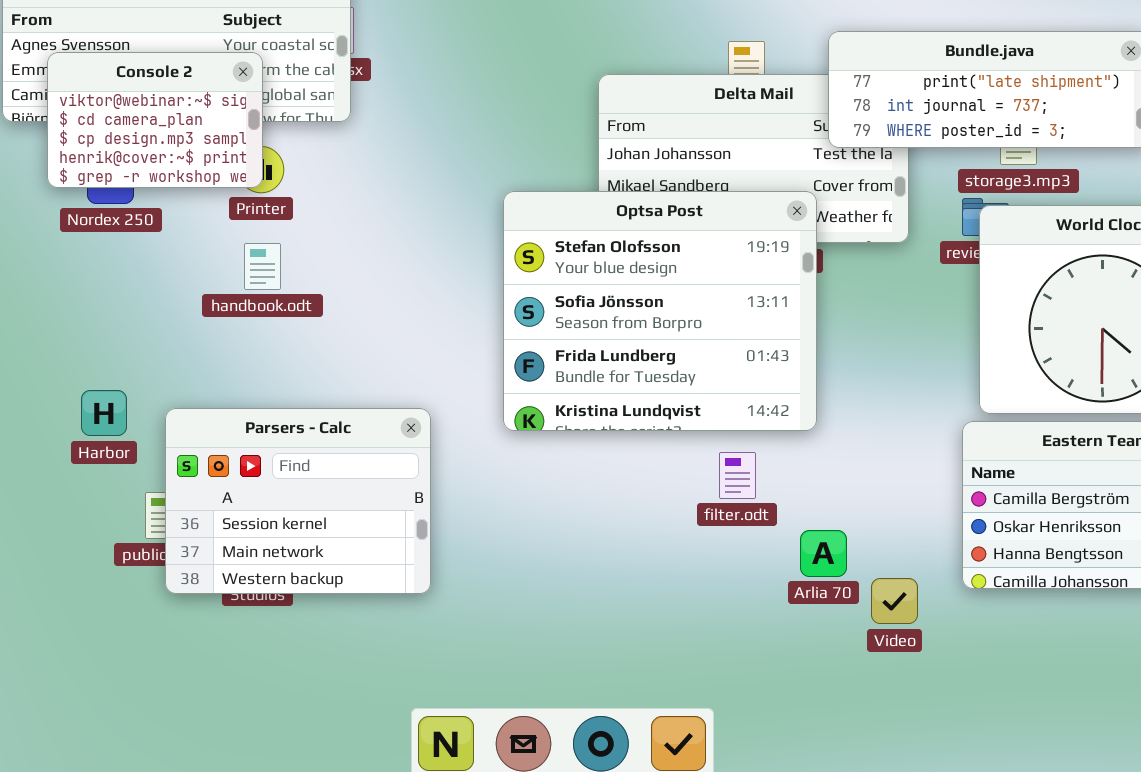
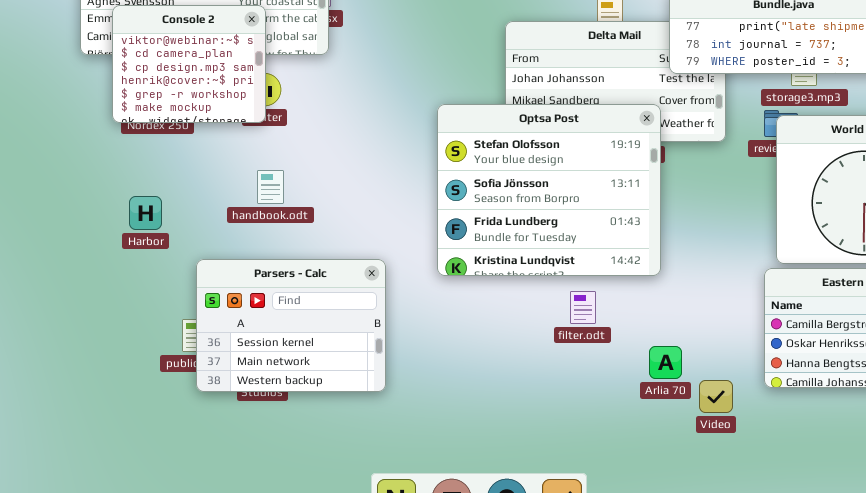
Console 2: [47,52,263,188] -> [112,5,266,123], resized
handbook.odt: [244,243,281,290] -> [257,170,284,204], moved
Harbor: [81,390,127,436] -> [129,196,162,230], moved
filter.odt: [719,452,756,499] -> [570,291,596,324], moved

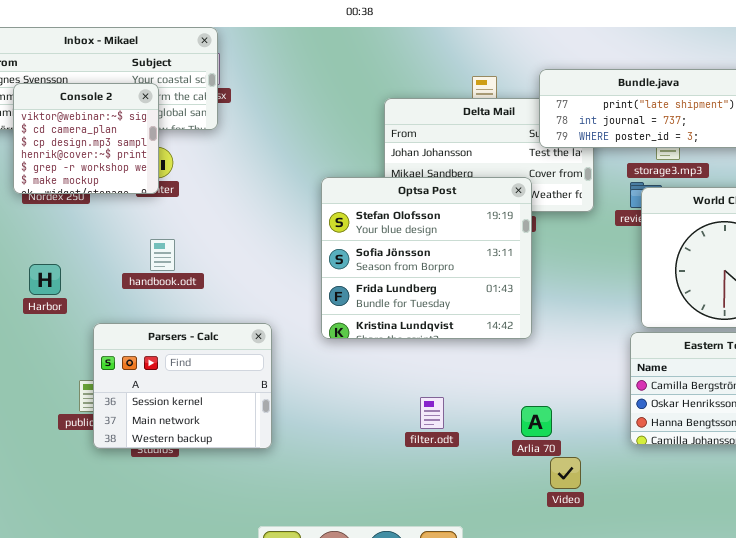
filter.odt: [570,291,596,324] -> [420,397,444,429], moved
Video: [699,380,733,413] -> [550,457,581,489], moved

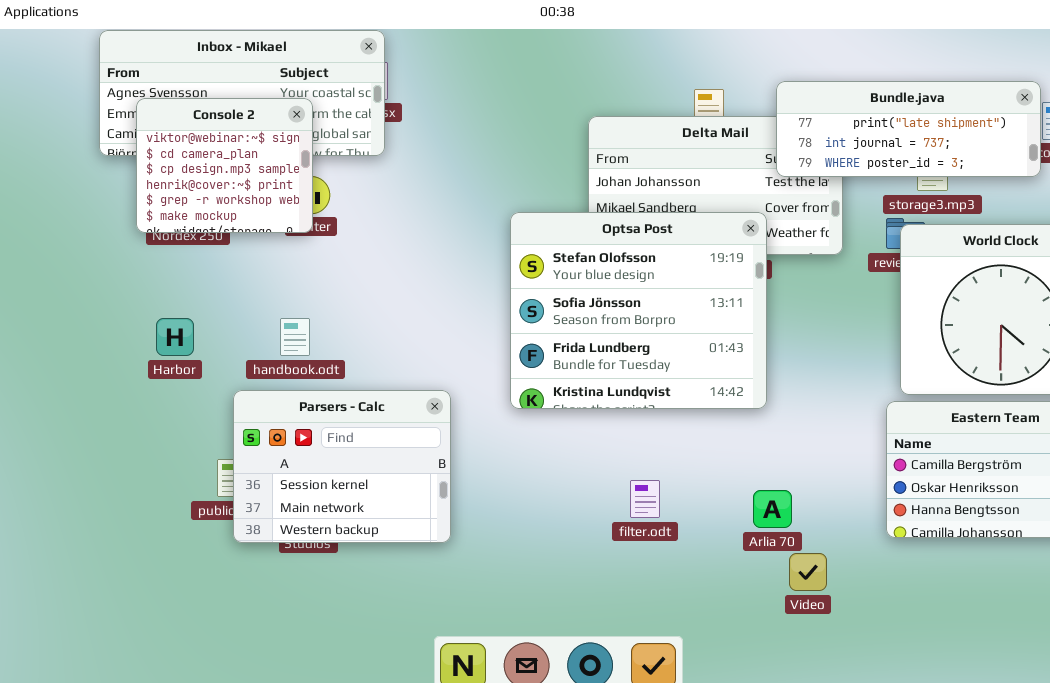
handbook.odt: [150,239,175,271] -> [280,318,310,356], moved

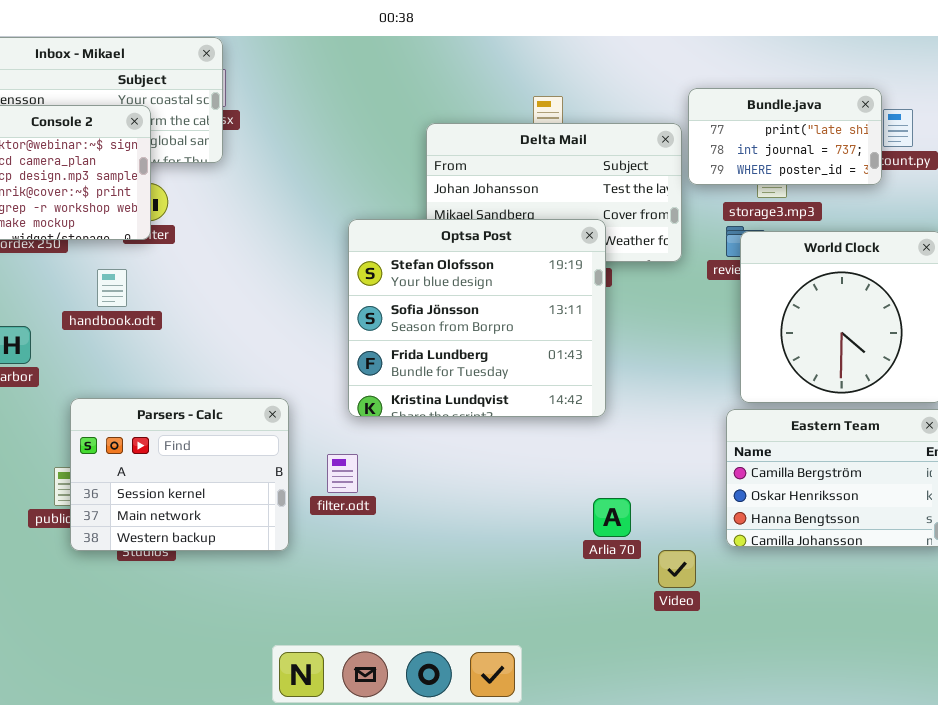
Bundle.java: [776,81,1041,177] -> [688,88,882,185], resized
handbook.odt: [280,318,310,356] -> [97,269,127,307], moved
filter.odt: [630,480,660,518] -> [327,454,358,493], moved
Video: [789,553,827,591] -> [658,550,696,588], moved

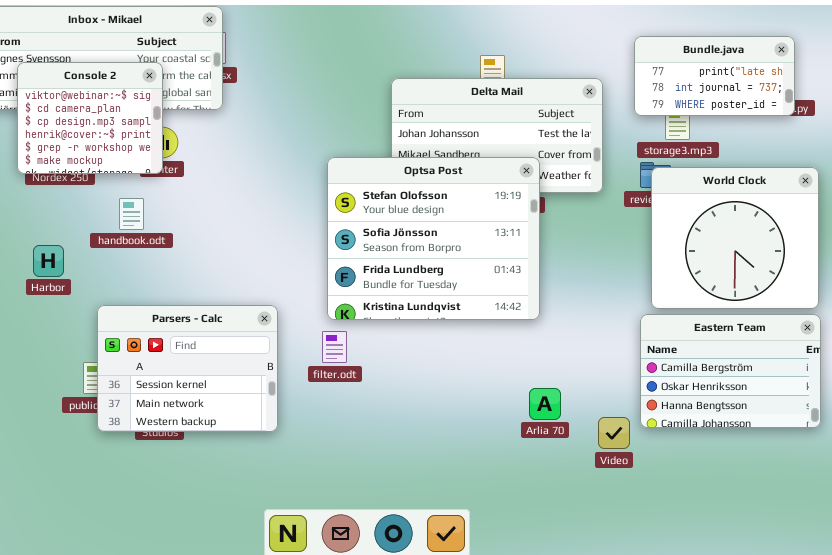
Bundle.java: [688,88,882,185] -> [634,36,795,116], moved
filter.odt: [327,454,358,493] -> [322,331,347,363], moved
Video: [658,550,696,588] -> [598,417,630,449], moved

